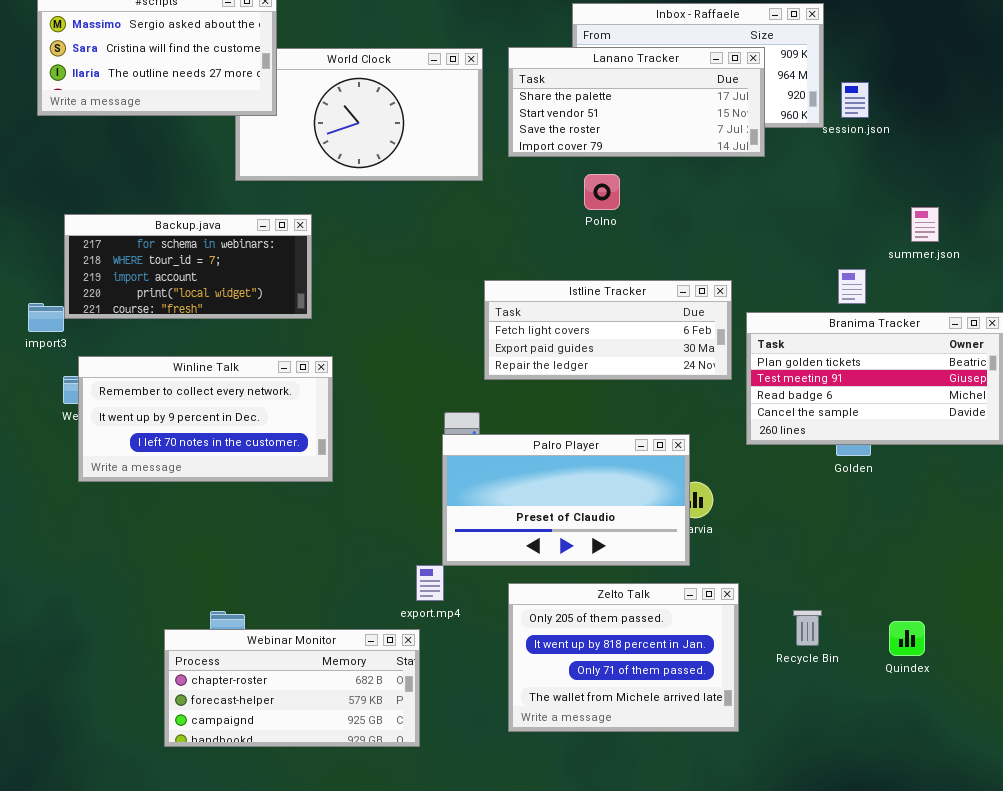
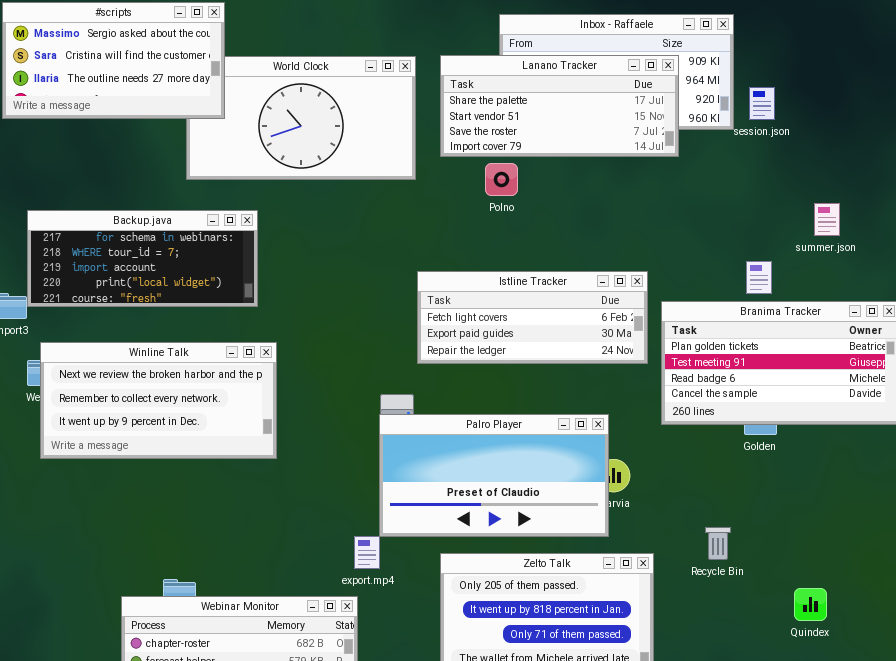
Polno: [584,174,620,210] -> [485,163,518,196], moved
Winline Talk: [78,356,333,482] -> [40,342,277,459], scrolled up 1 row
Recycle Bin: [793,610,822,646] -> [705,527,731,560], moved

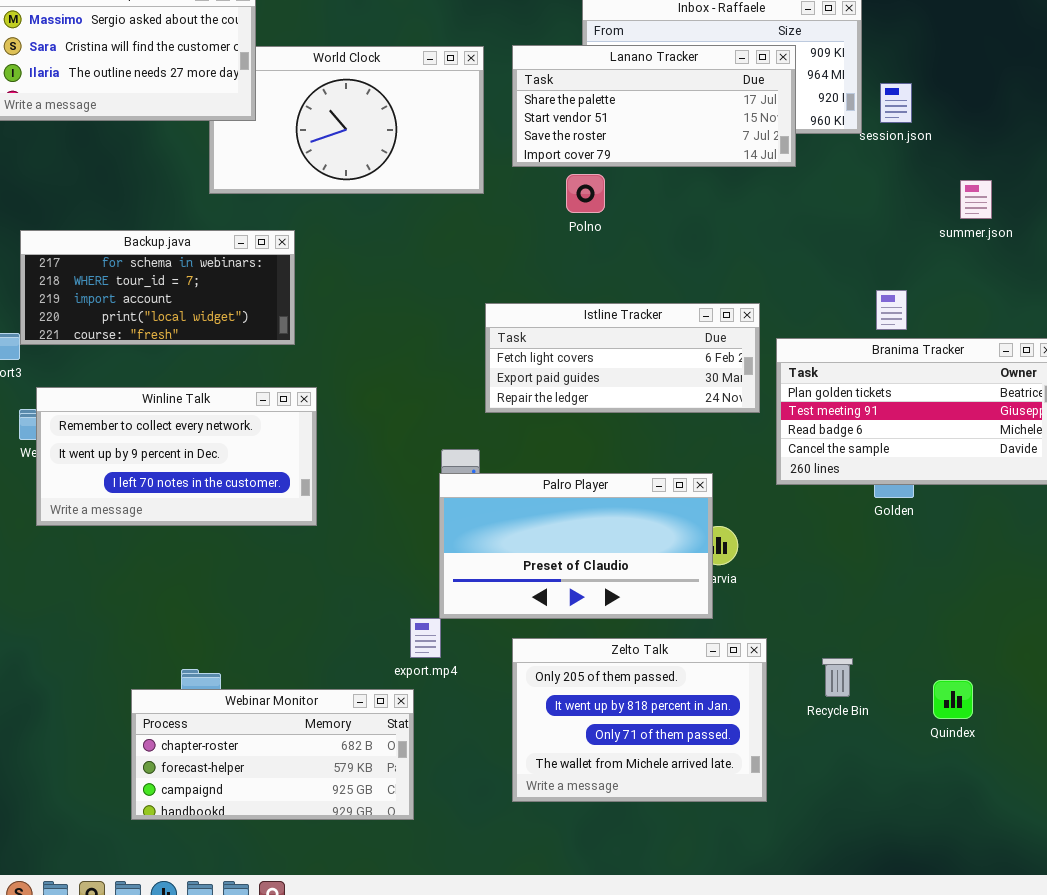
summer.json: [814,203,840,236] -> [960,180,992,219], moved
Winline Talk: [40,342,277,459] -> [36,387,317,526], scrolled down 1 row
Recycle Bin: [705,527,731,560] -> [822,658,853,697], moved

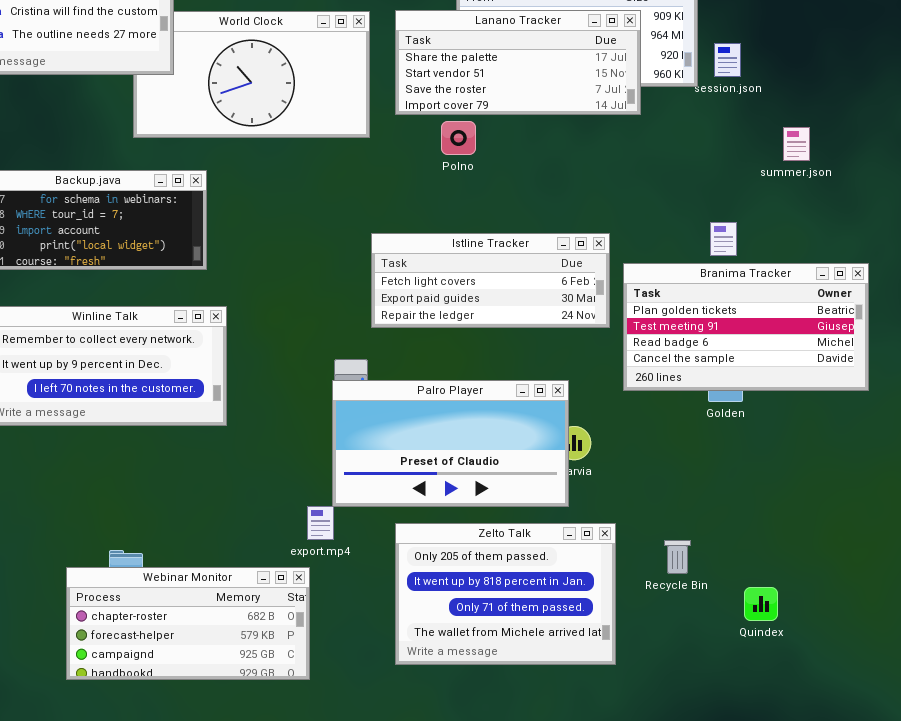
Quindex: [933,680,973,719] -> [744,587,778,621], moved

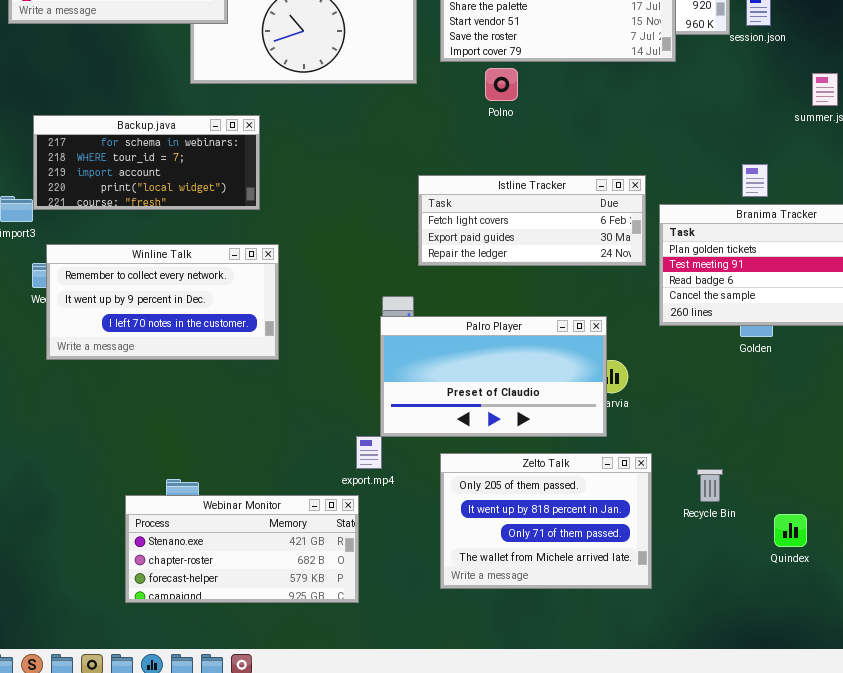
Webinar Monitor: [66,567,310,680] -> [125,495,359,603], scrolled up 1 row

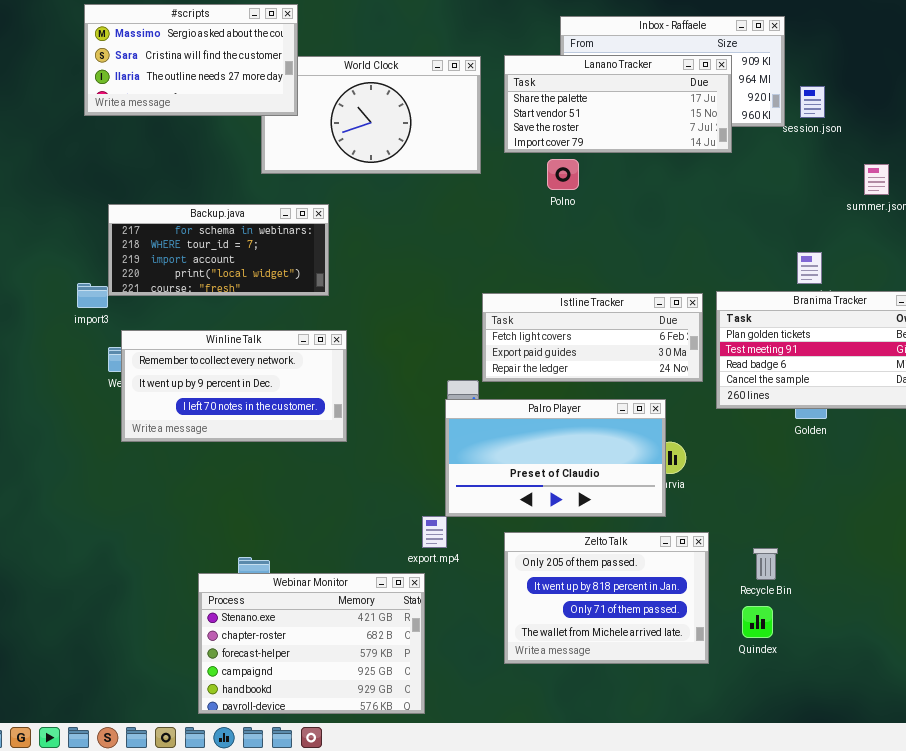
Istline Tracker: [418,175,646,266] -> [482,293,703,382], moved
Webinar Monitor: [125,495,359,603] -> [198,573,425,714], resized
Quindex: [774,514,807,547] -> [742,606,773,638], moved

